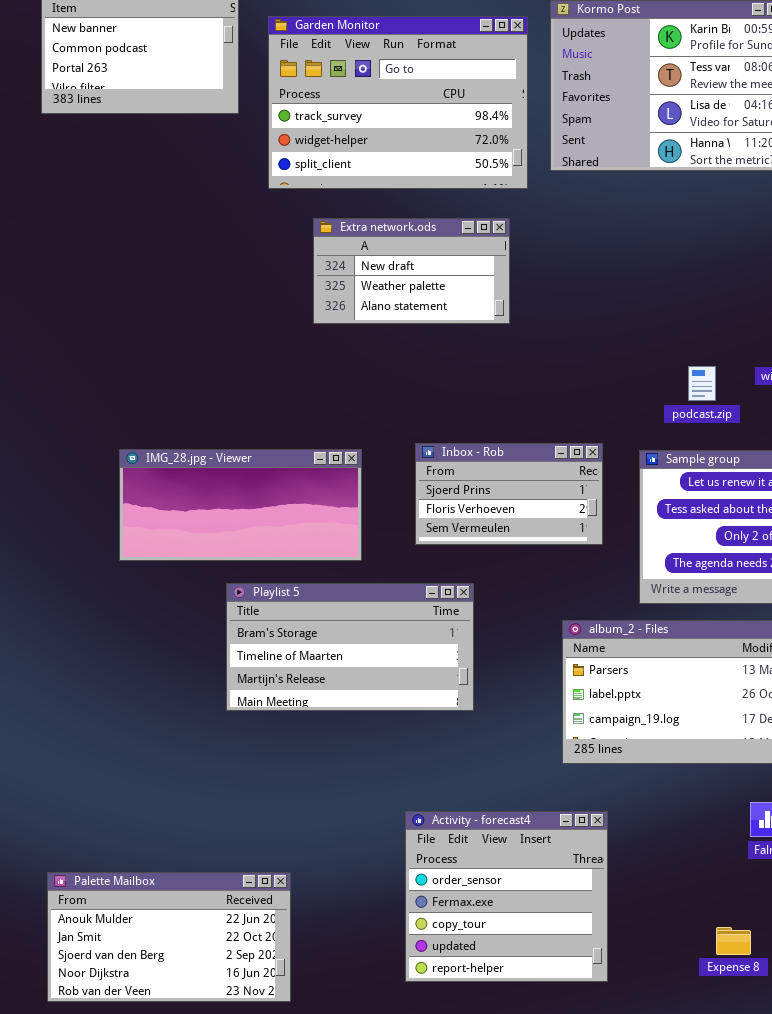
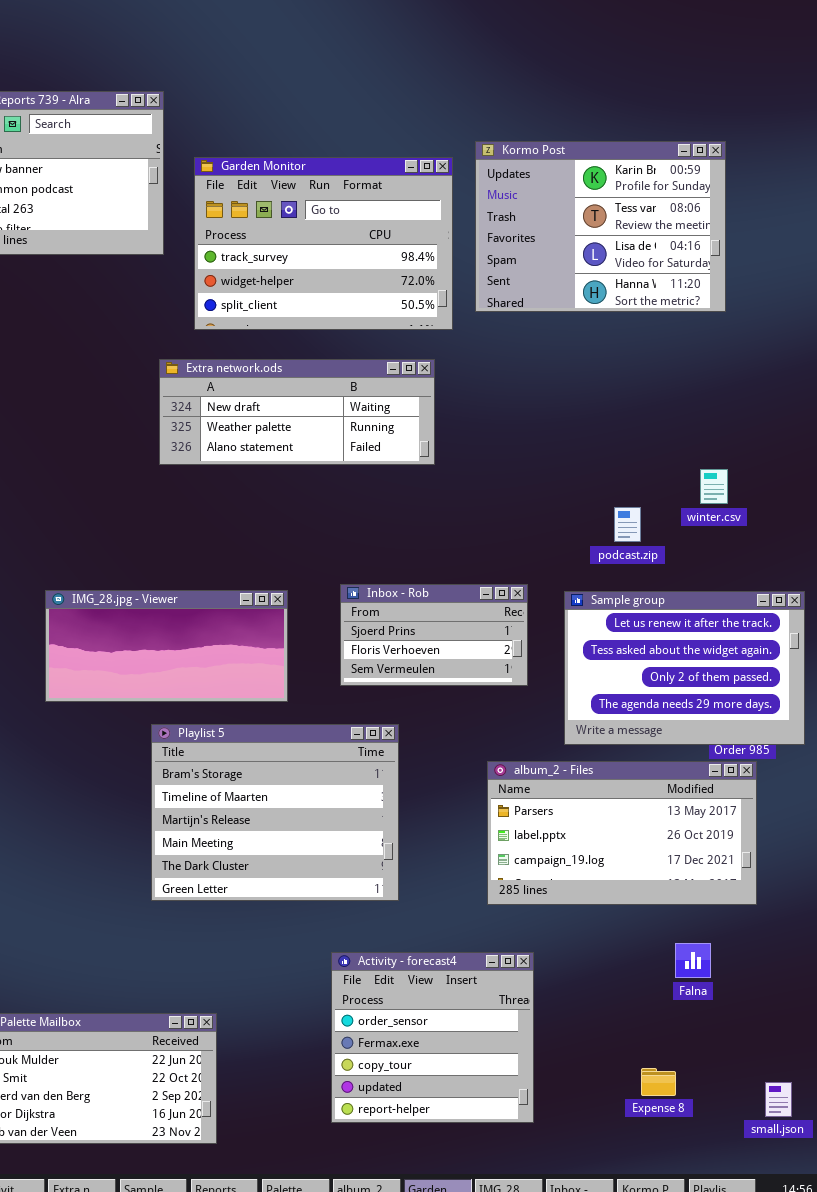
Extra network.ods: [313,218,510,324] -> [159,359,435,465], resized
Playlist 5: [226,583,474,711] -> [151,724,399,901], resized

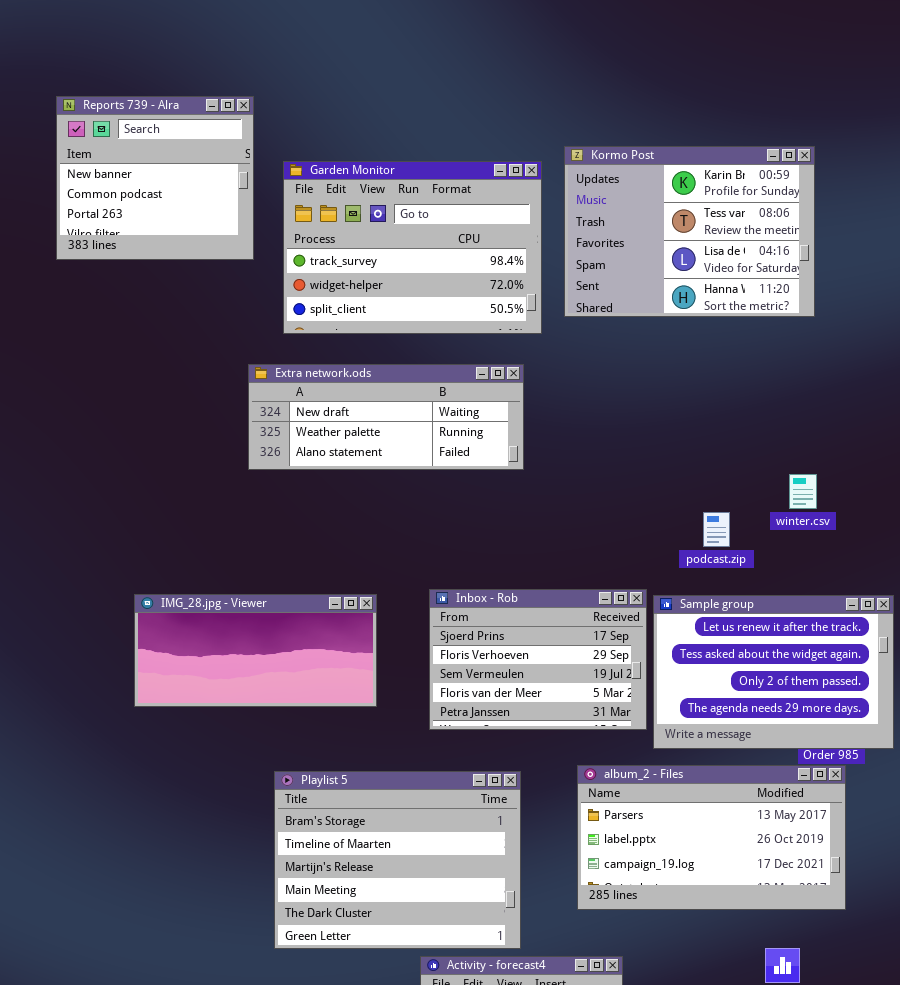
Inbox - Rob: [340,584,528,686] -> [429,589,647,730], resized
Playlist 5: [151,724,399,901] -> [274,771,521,949], moved

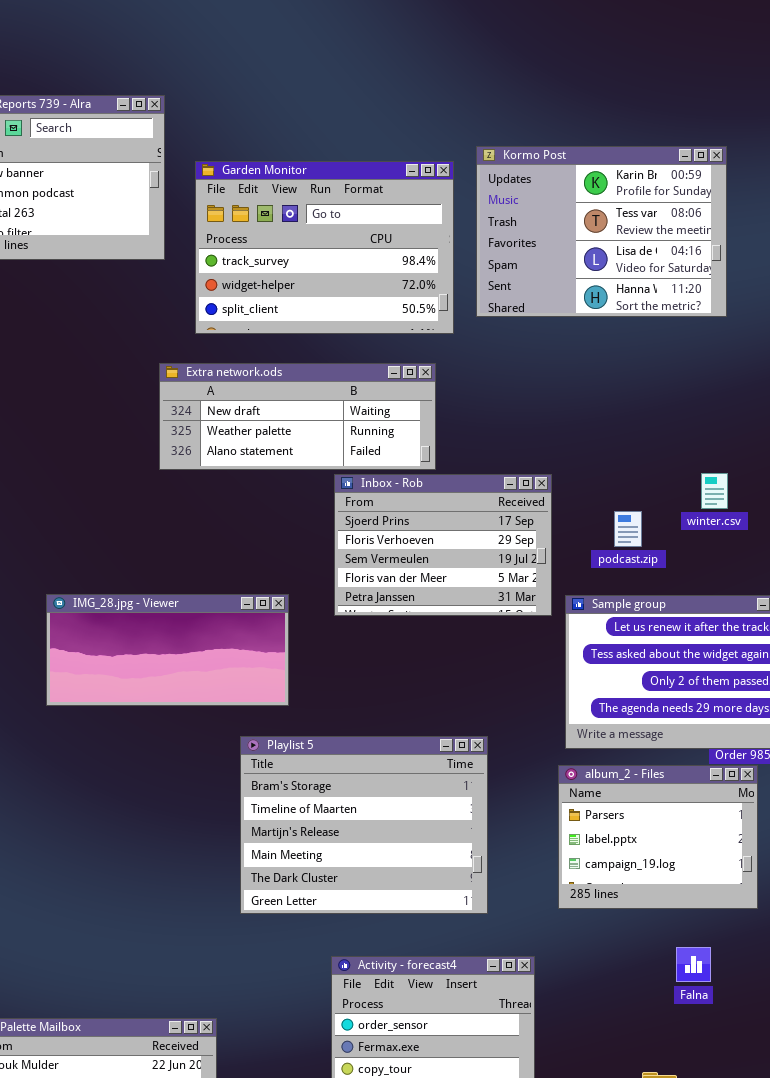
Inbox - Rob: [429,589,647,730] -> [334,474,552,616], moved
album_2 - Files: [577,765,846,910] -> [558,765,758,909], resized
Playlist 5: [274,771,521,949] -> [240,736,488,914], moved

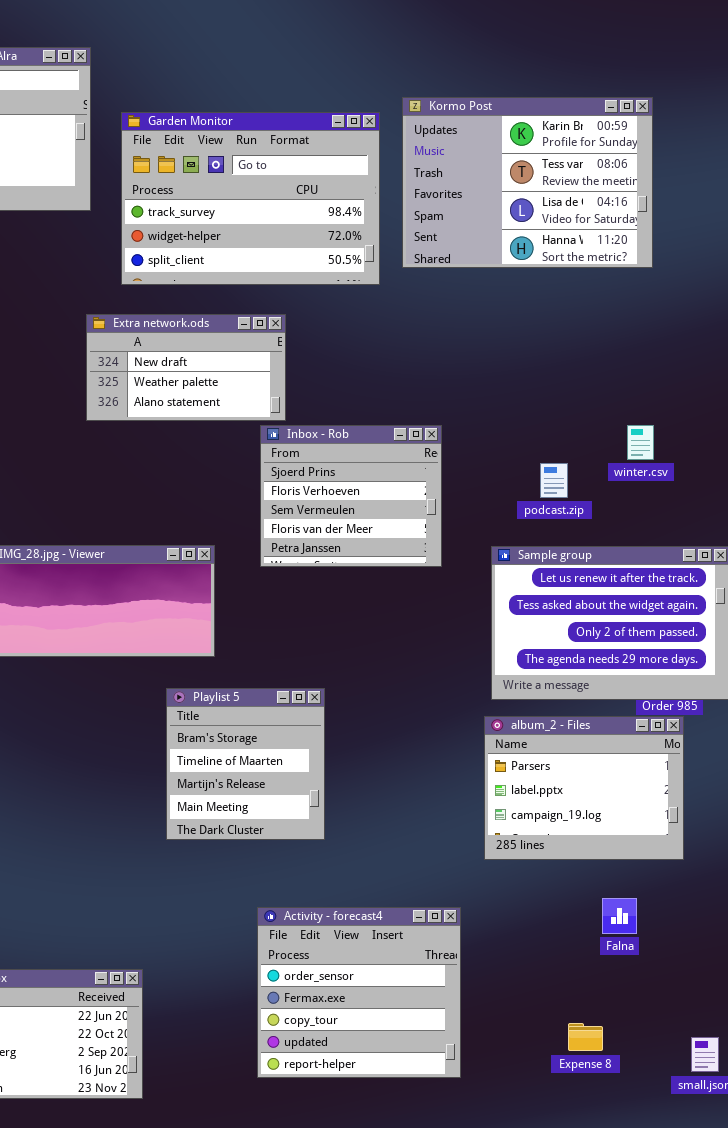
Extra network.ods: [159,363,436,470] -> [86,314,286,421], resized
Inbox - Rob: [334,474,552,616] -> [260,425,442,567], resized
Playlist 5: [240,736,488,914] -> [166,688,325,840], resized

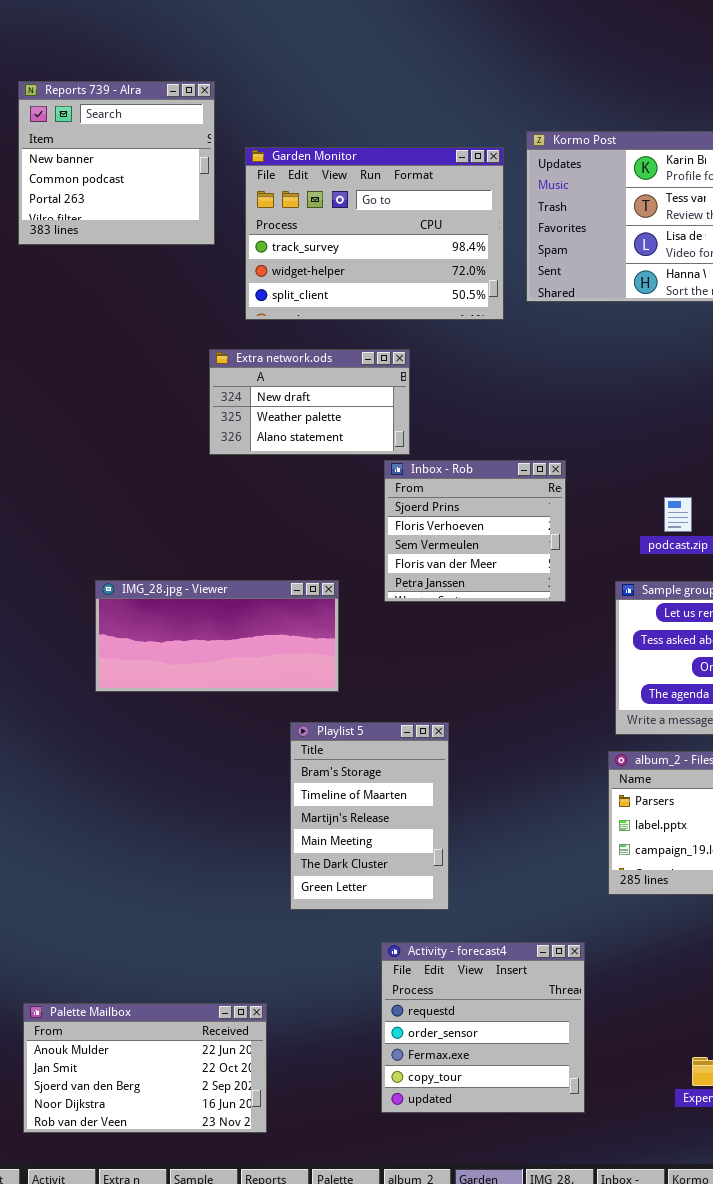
Playlist 5: [166,688,325,840] -> [290,722,449,910], resized
Activity - forecast4: [257,907,461,1078] -> [381,942,585,1113], scrolled up 1 row

